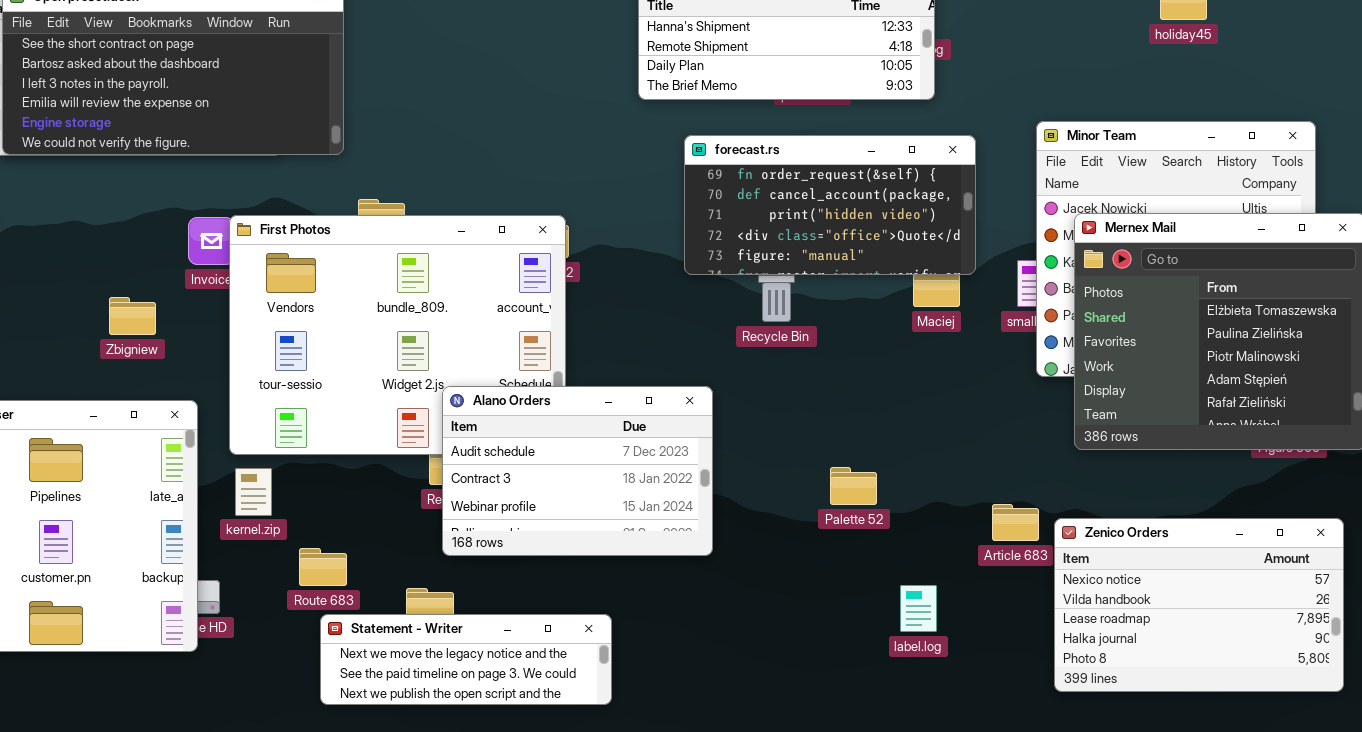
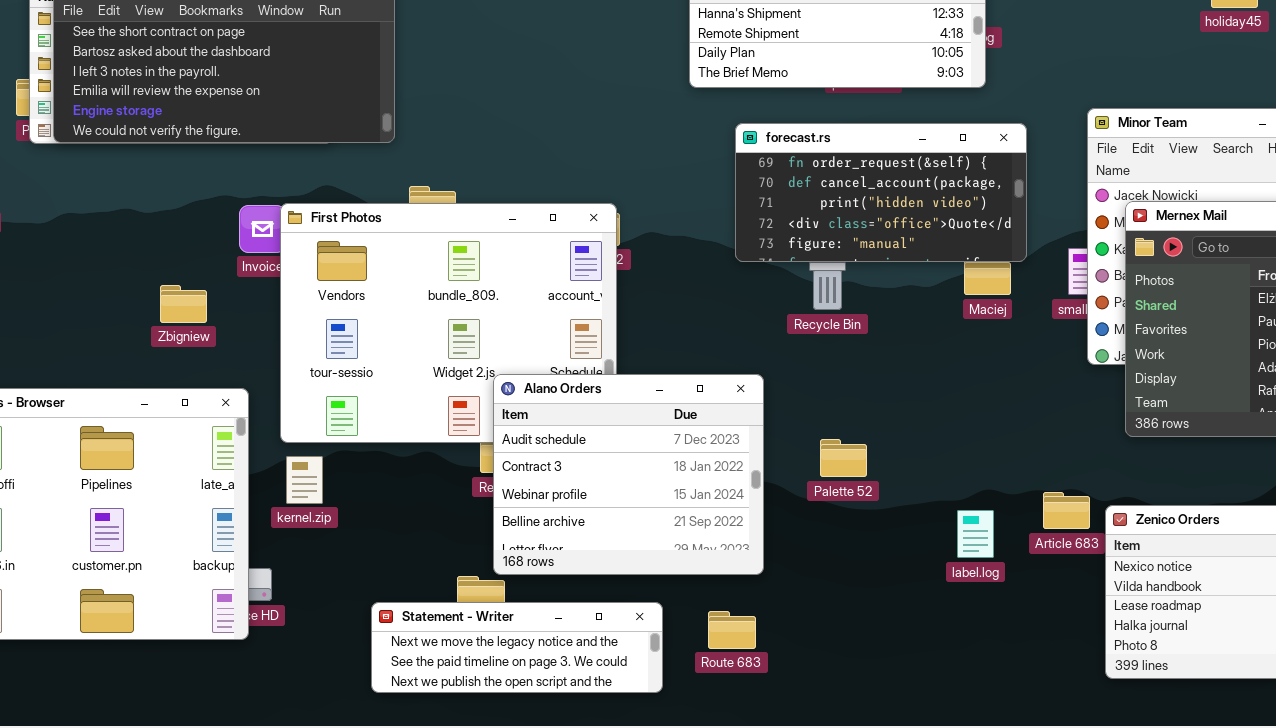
Alano Orders: [442,386,713,556] -> [493,374,764,575], resized
Palette 52: [830,467,877,505] -> [820,439,867,477], moved
Route 683: [299,548,347,586] -> [708,611,756,649], moved
label.log: [900,585,937,632] -> [957,510,994,558], moved

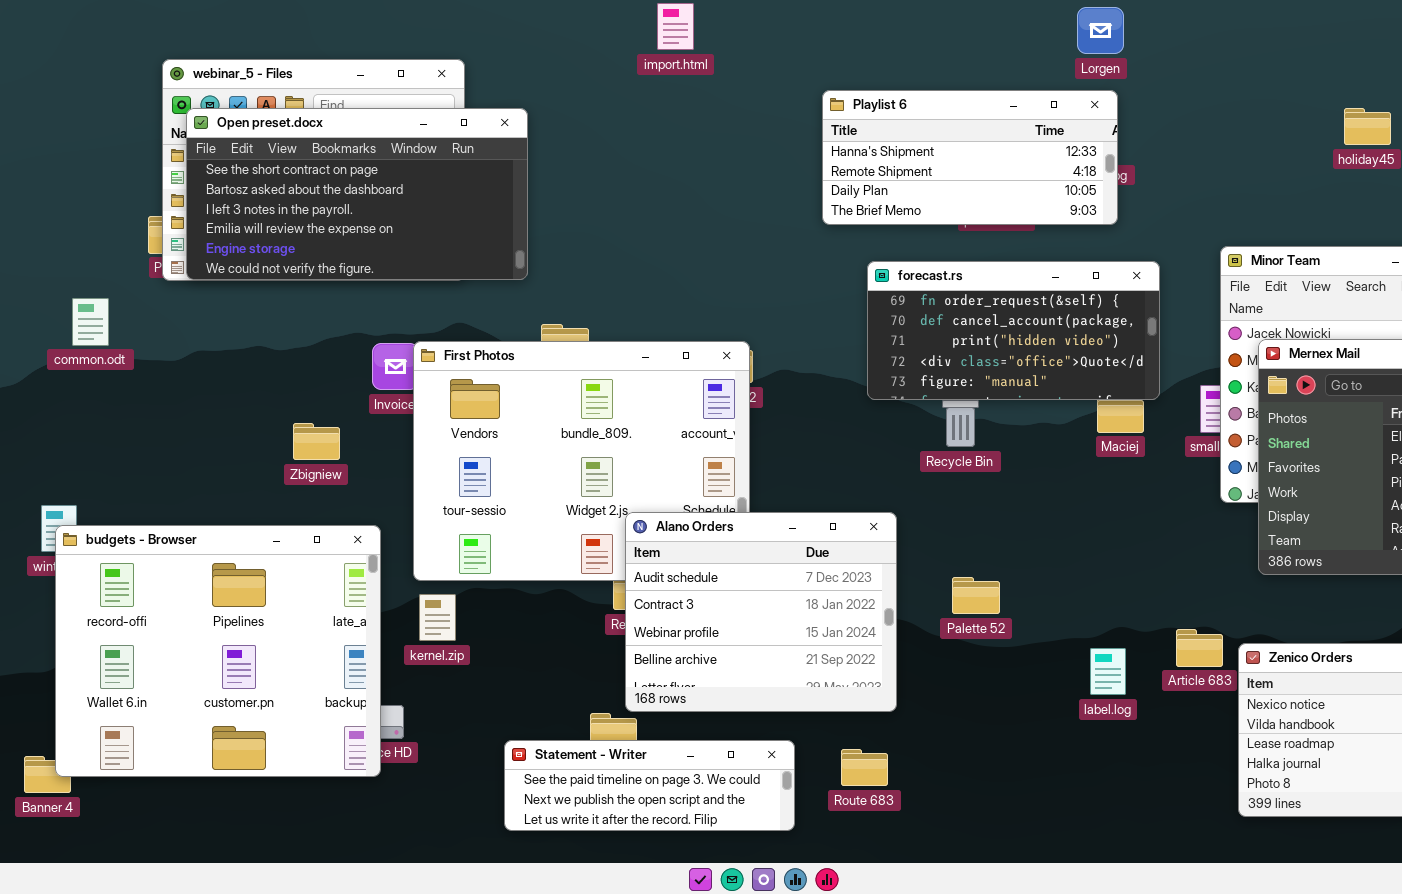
Statement - Writer: [371,602,663,693] -> [504,740,795,831], scrolled down 1 row

